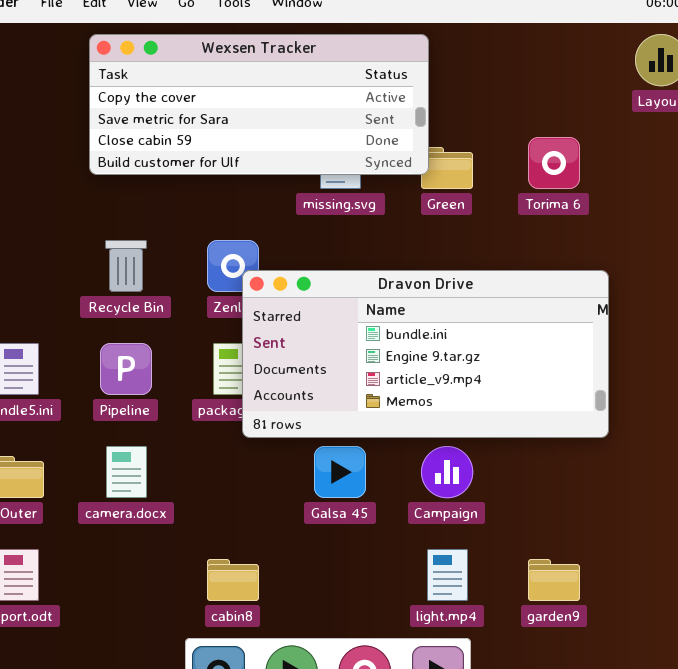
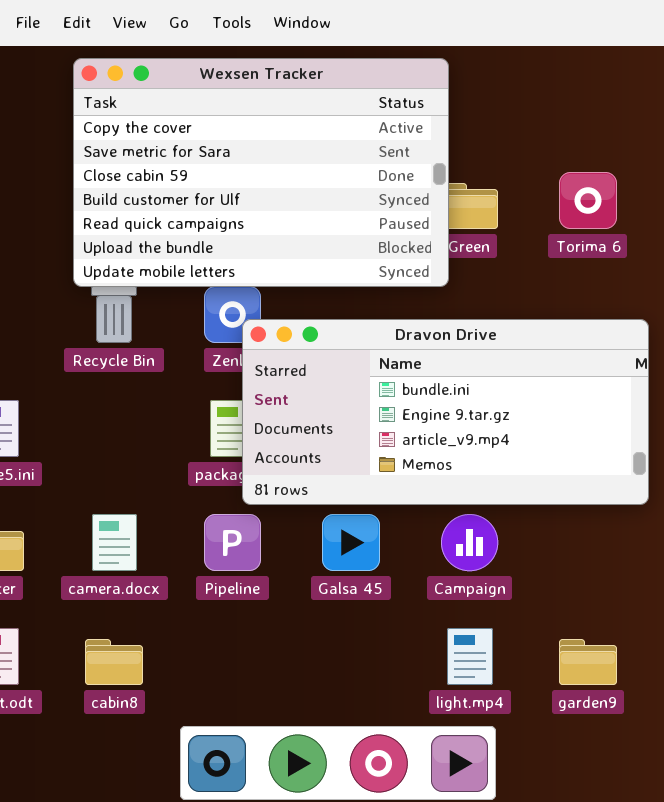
Wexsen Tracker: [89,34,429,175] -> [73,58,449,287], resized
Pipeline: [100,343,152,395] -> [204,514,261,571], moved
cabin8: [207,559,259,601] -> [85,639,143,685], moved

